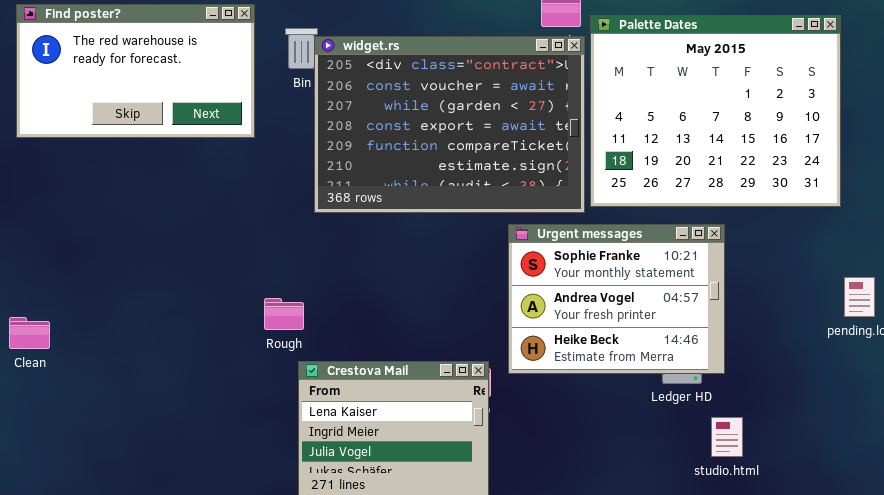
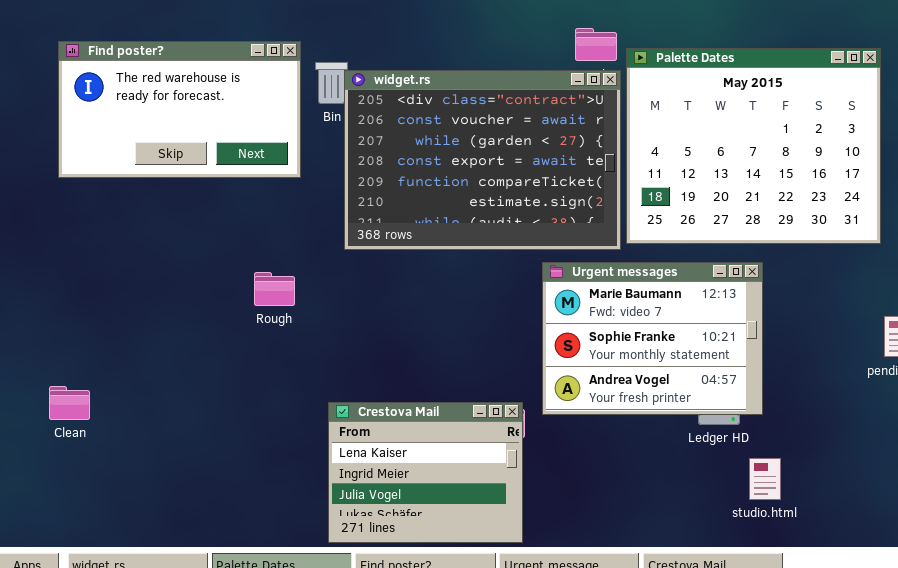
Find poster?: [16,4,255,138] -> [58,41,301,178], moved
Urgent messages: [508,224,725,374] -> [542,262,763,415], scrolled up 1 row
Rough: [264,298,304,330] -> [254,272,295,306], moved
Clean: [9,317,50,349] -> [49,386,90,420], moved

